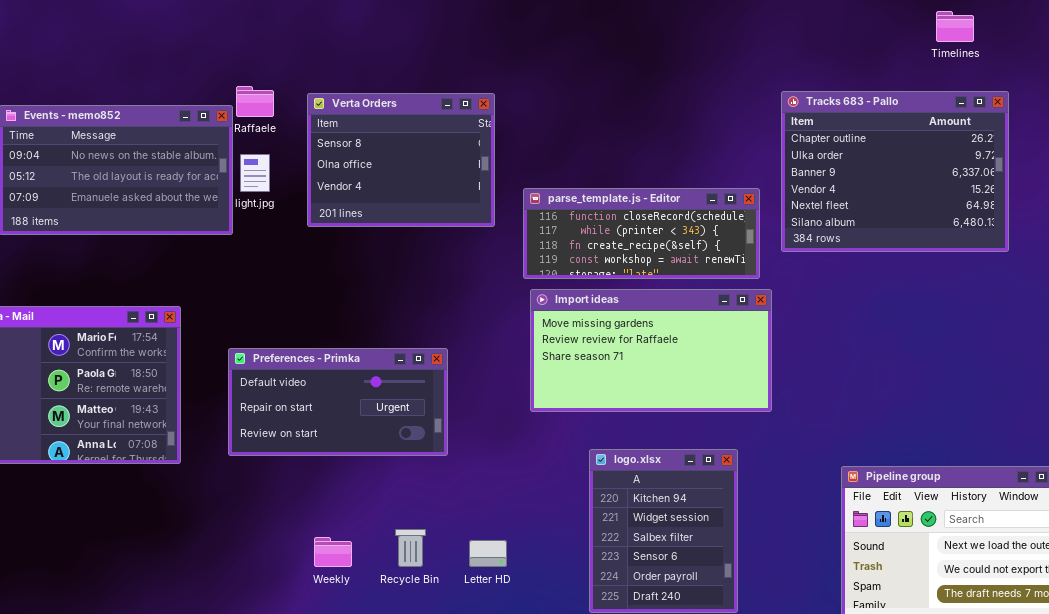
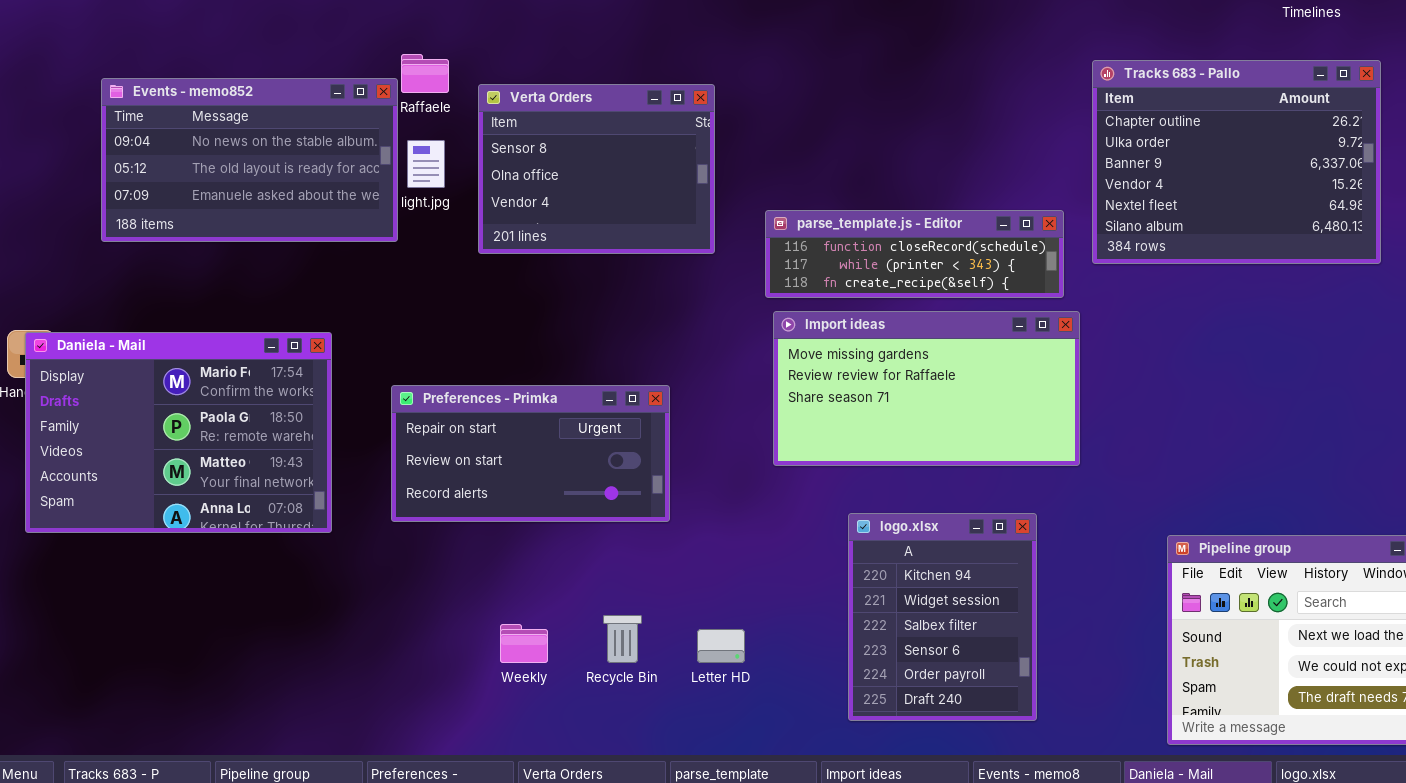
Verta Orders: [307,93,495,227] -> [478,84,715,254], moved
parse_template.js - Editor: [523,188,760,279] -> [765,210,1064,298], resized
Preferences - Primka: [228,348,448,456] -> [391,385,670,522], scrolled down 1 row

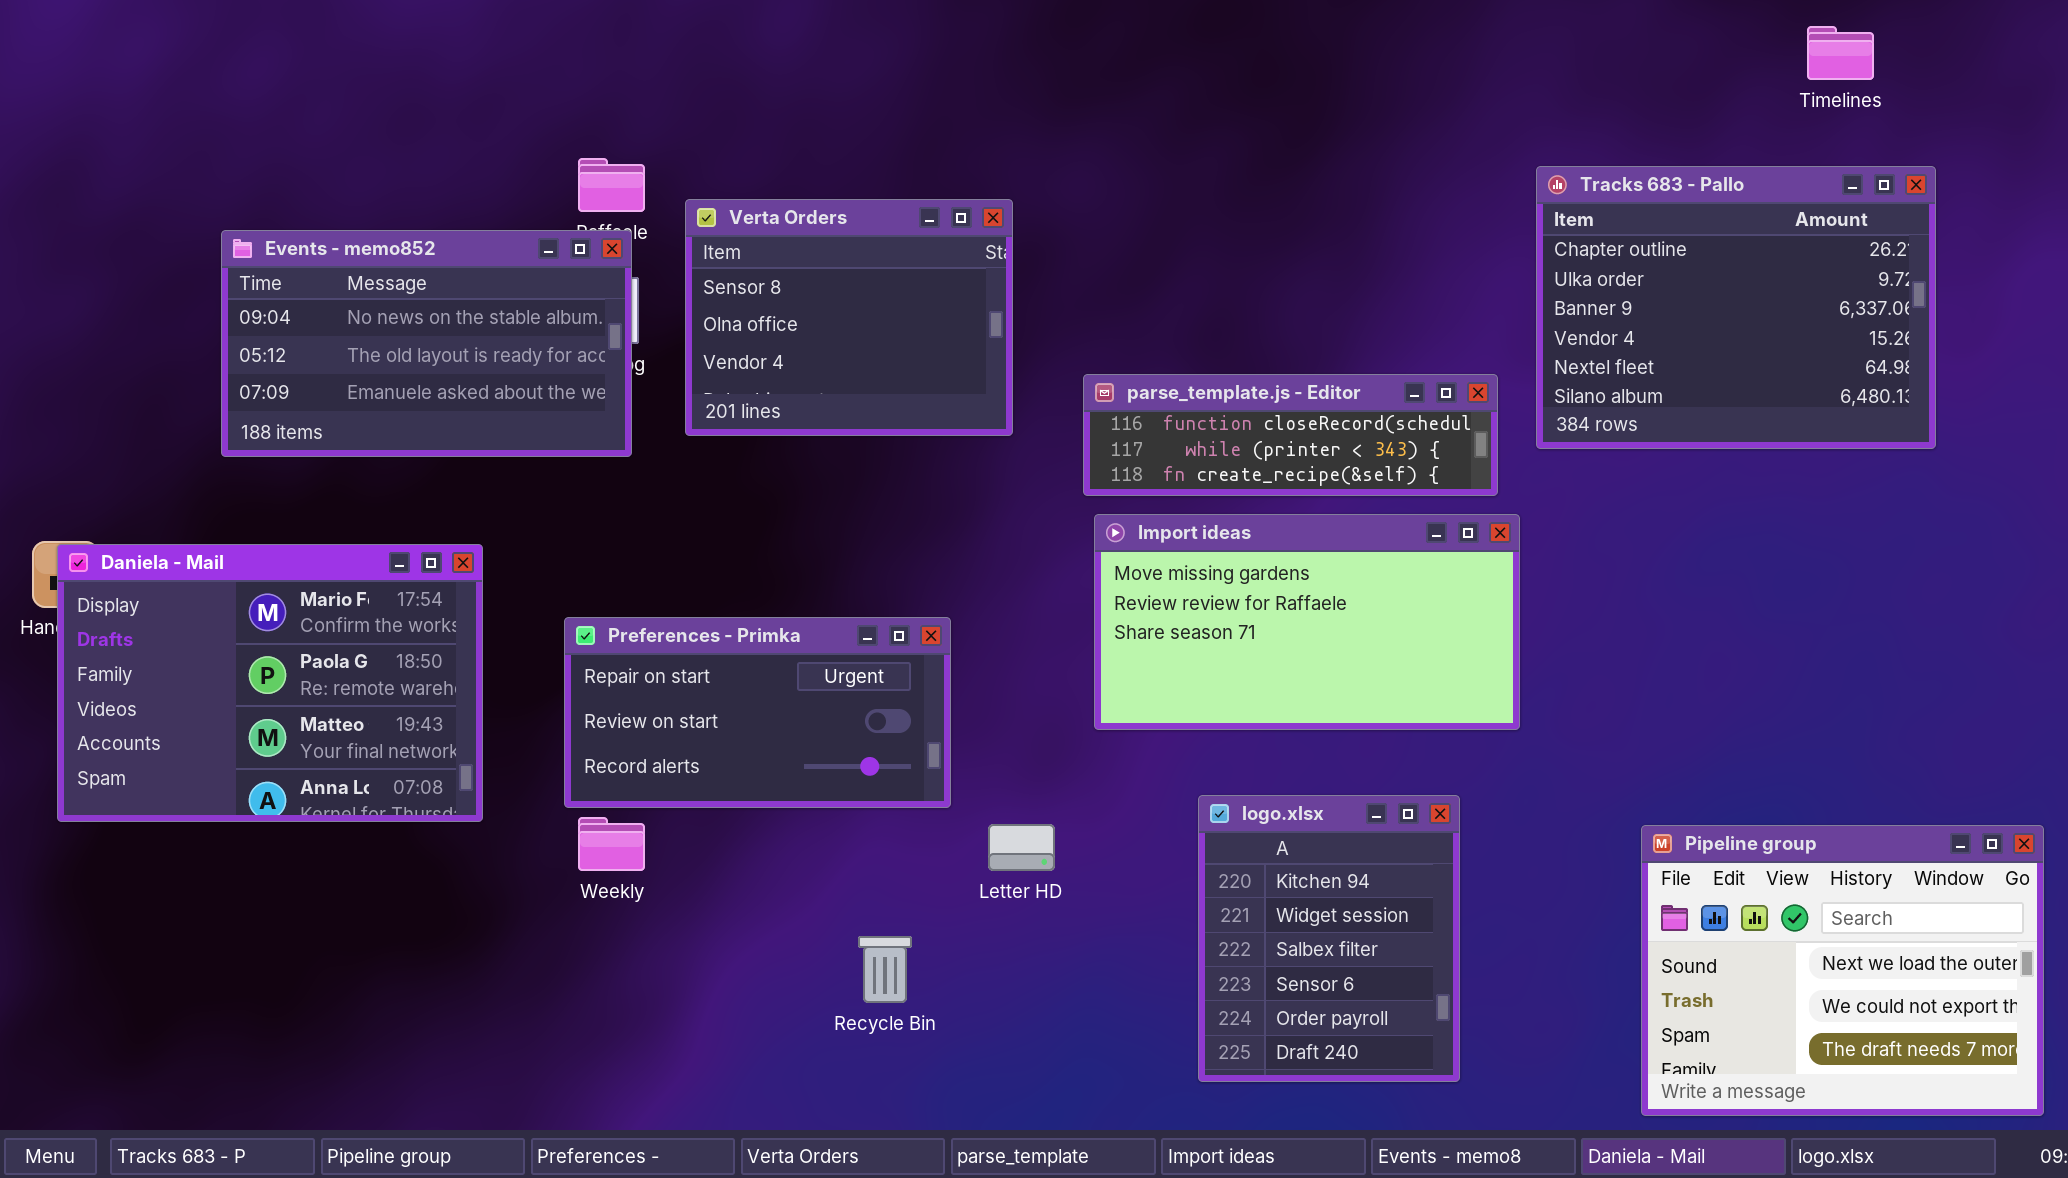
Events - memo852: [101,78,398,242] -> [221,230,632,457], moved
Weekly: [500,624,548,663] -> [578,817,645,871], moved
Letter HD: [697,629,745,663] -> [988,824,1055,871], moved

